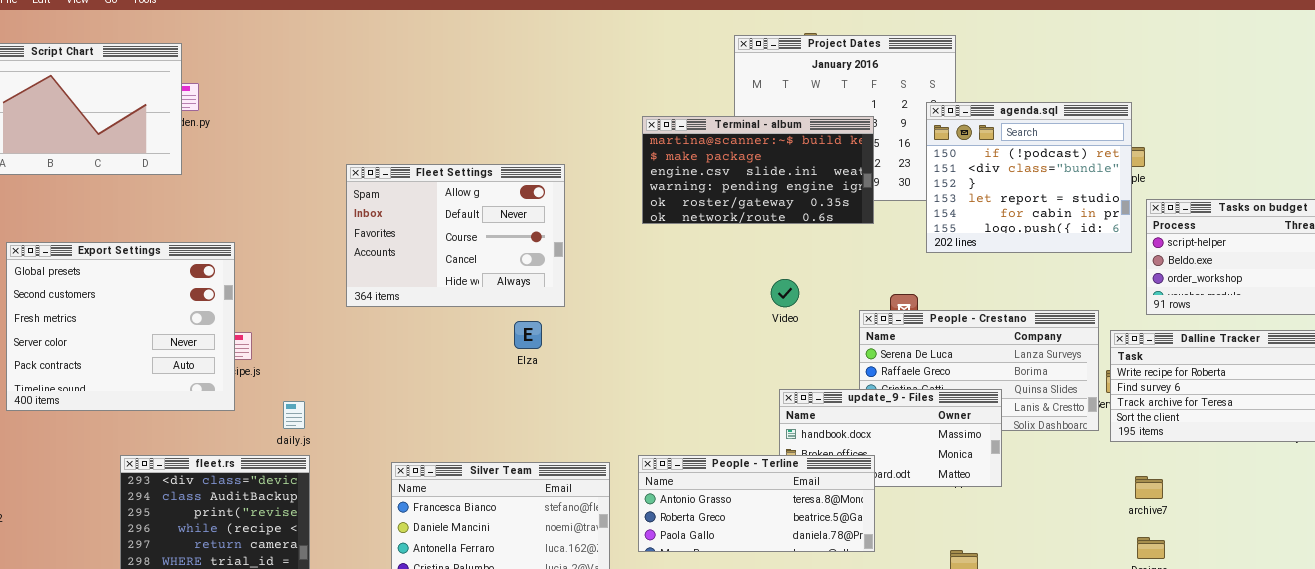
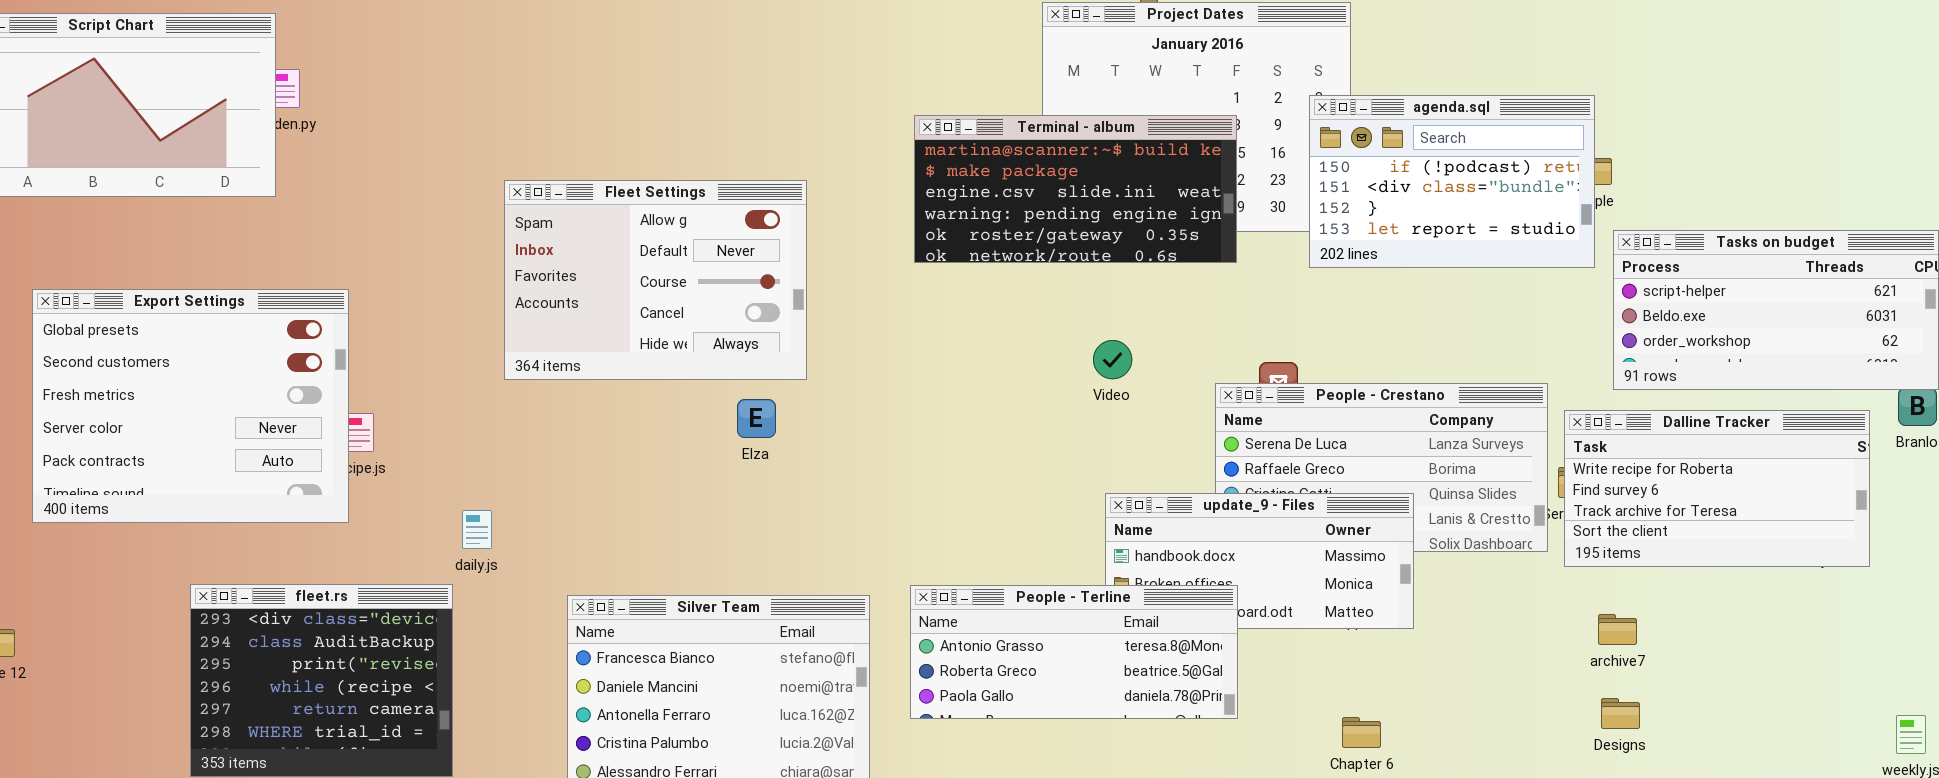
agenda.sql: [926,102,1132,253] -> [1309,95,1595,268], resized
daily.js: [283,401,305,429] -> [462,510,492,549], moved

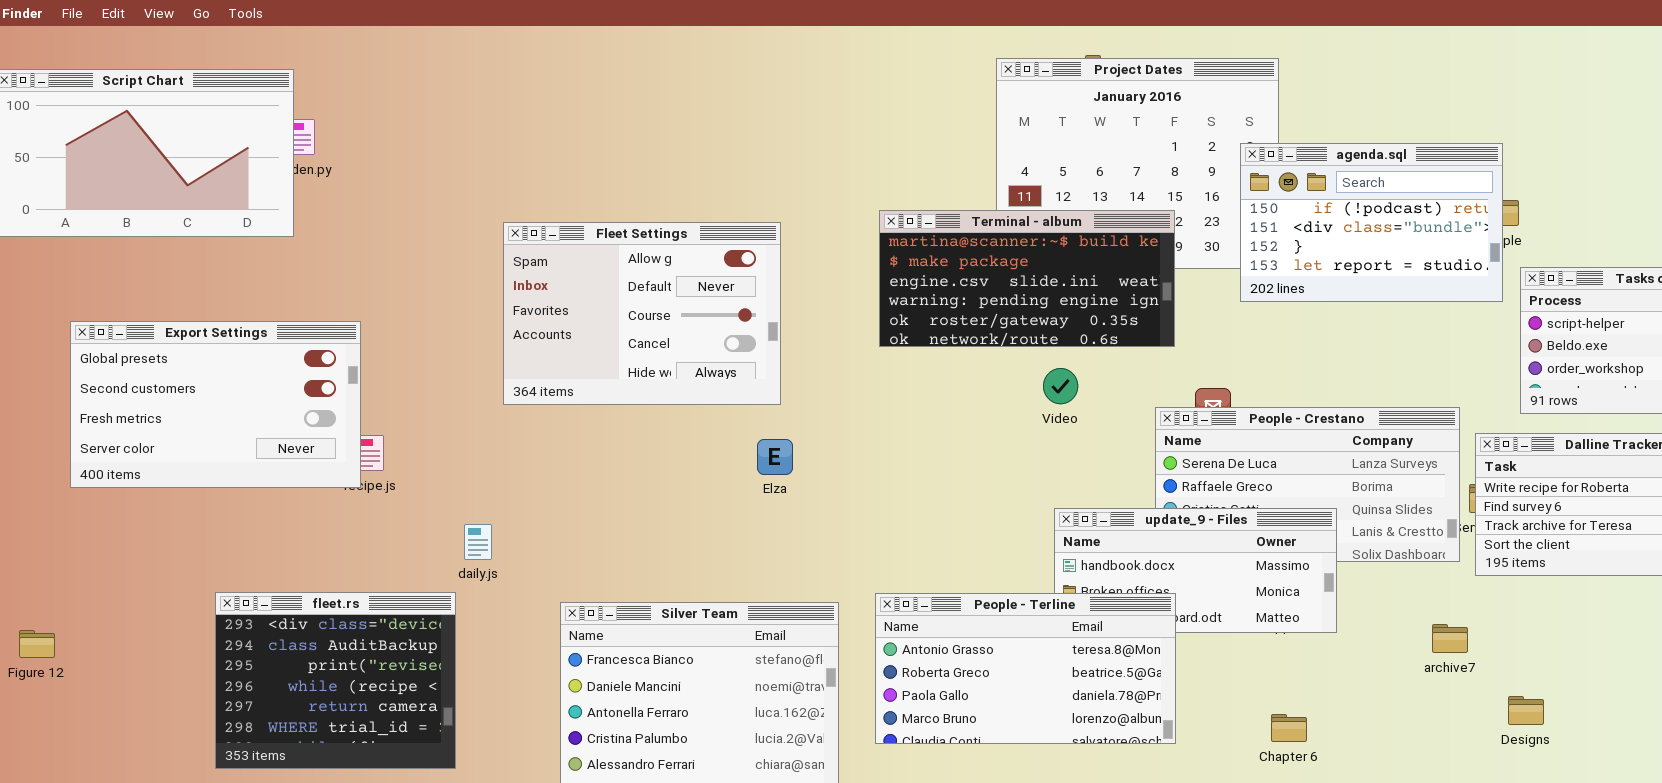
Terminal - album: [914,115,1237,263] -> [879,210,1175,347], moved
Export Settings: [32,289,349,523] -> [70,321,361,488], resized
Elza: [737,399,776,438] -> [757,439,793,475], moved
People - Terline: [910,585,1238,719] -> [875,593,1176,744], resized
archive7: [1598,614,1637,645] -> [1432,624,1468,653], moved

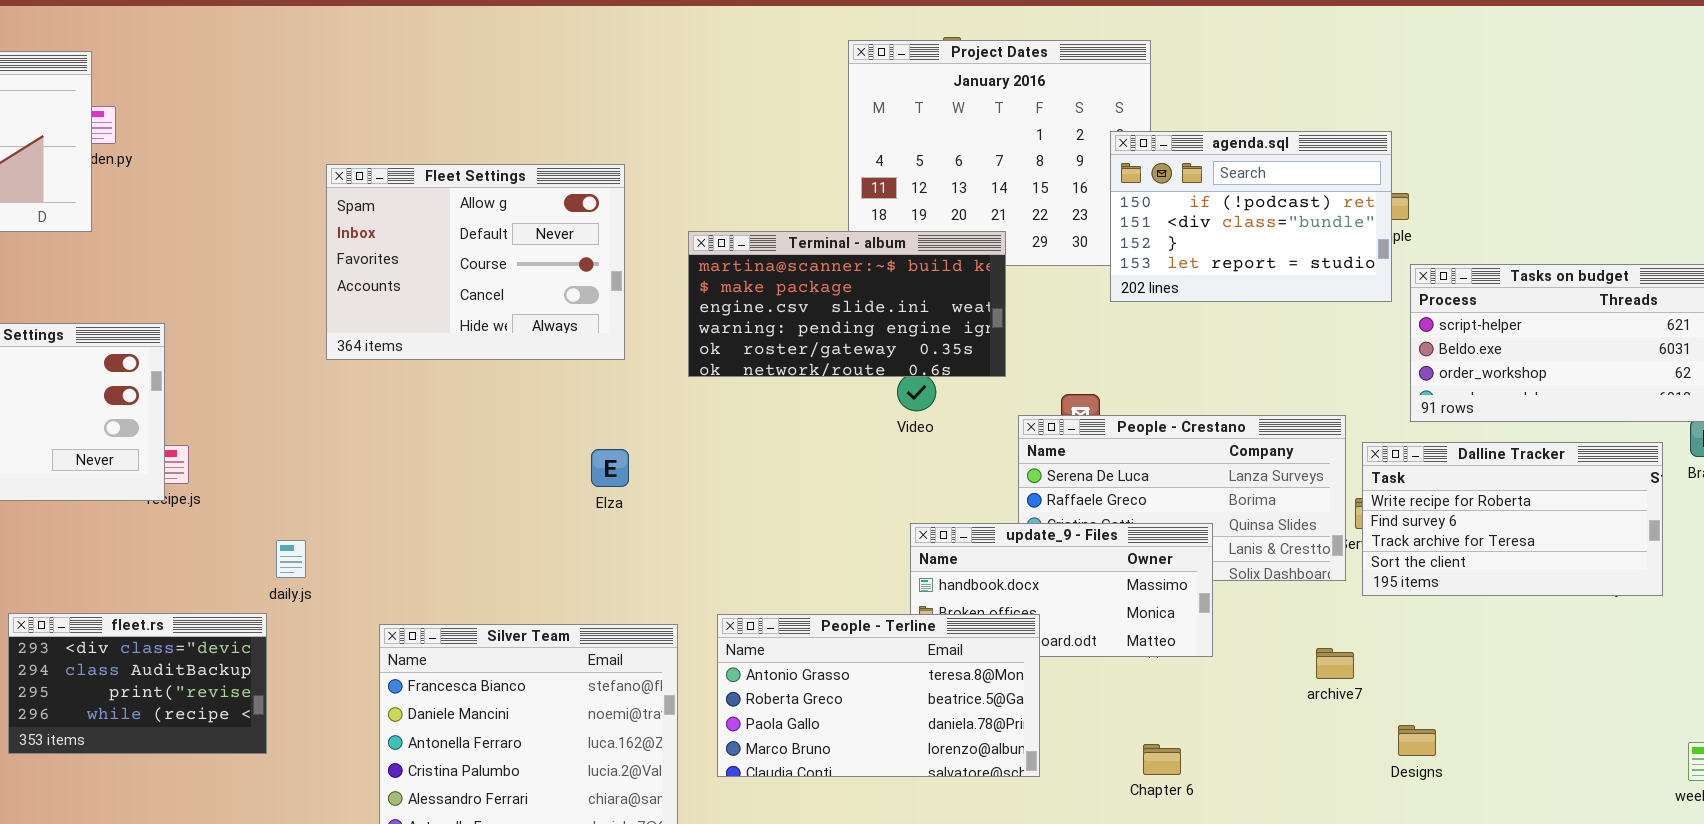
Terminal - album: [879,210,1175,347] -> [688,231,1006,377], moved
Fleet Settings: [503,222,781,405] -> [326,164,625,360], moved
fleet.rs: [215,592,456,769] -> [8,613,267,754], resized

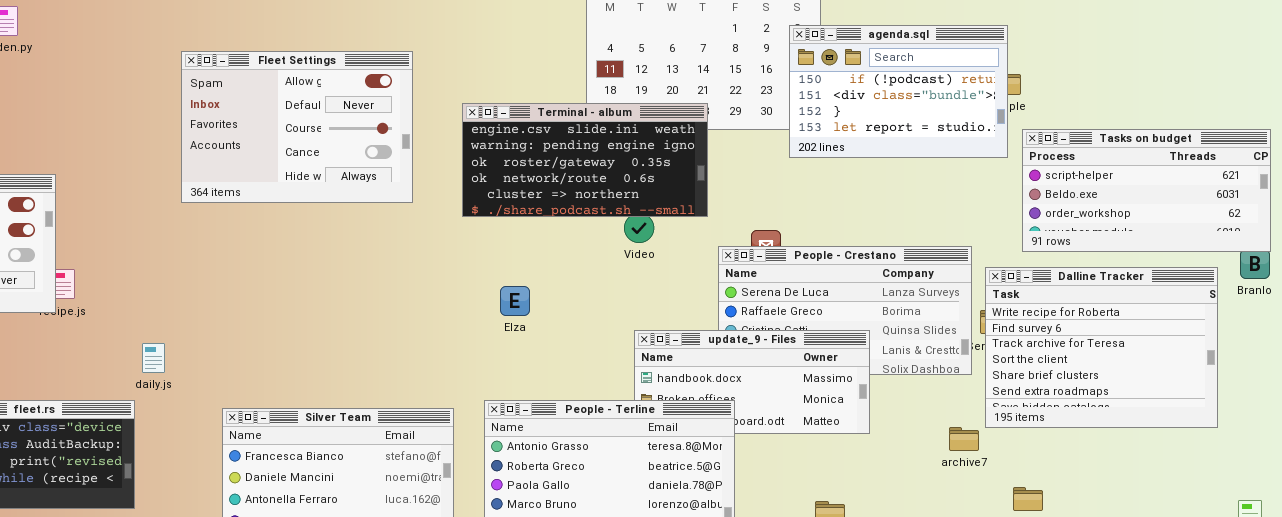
Terminal - album: [688,231,1006,377] -> [462,103,708,217], scrolled down 2 rows
Dalline Tracker: [1362,442,1663,596] -> [985,267,1218,428], resized
Elza: [591,449,629,487] -> [500,286,530,316], moved

